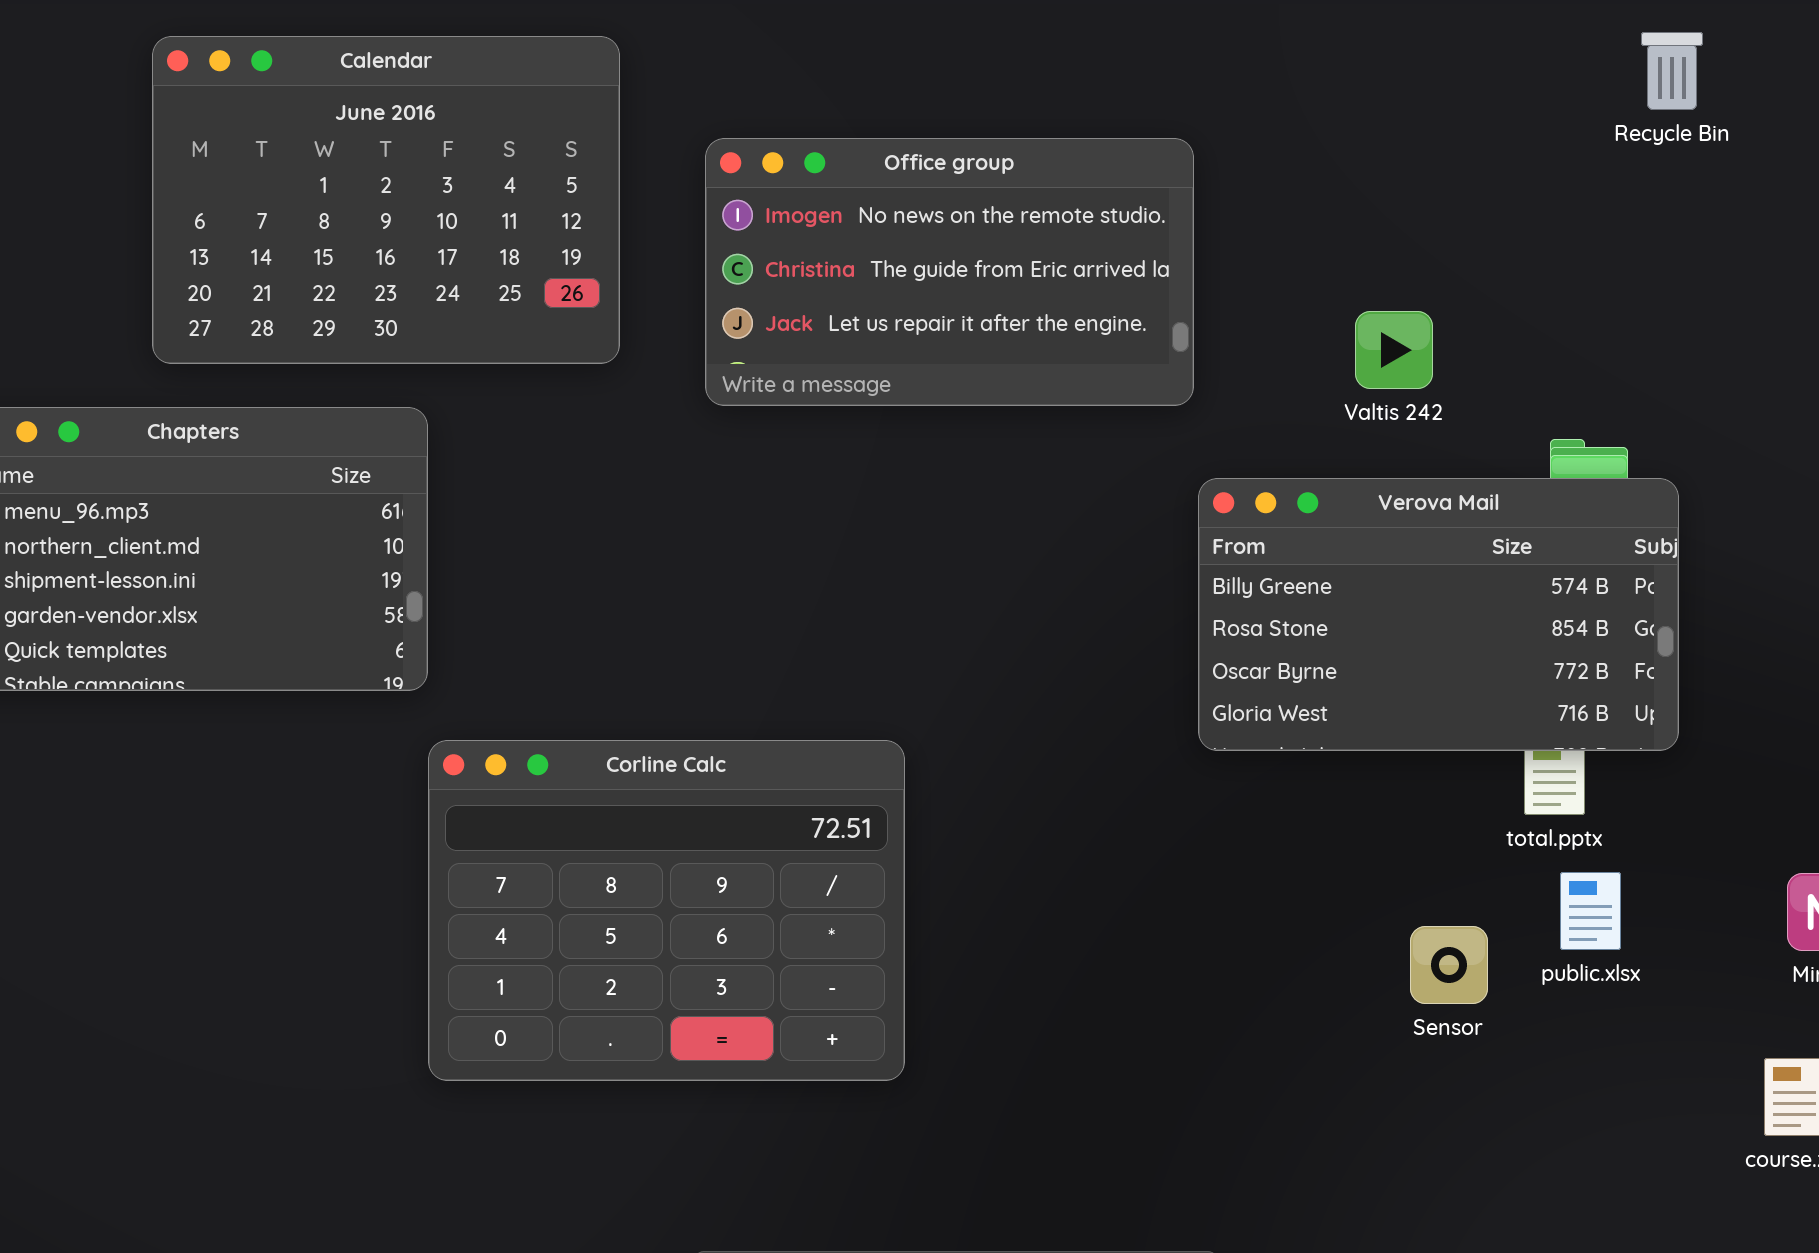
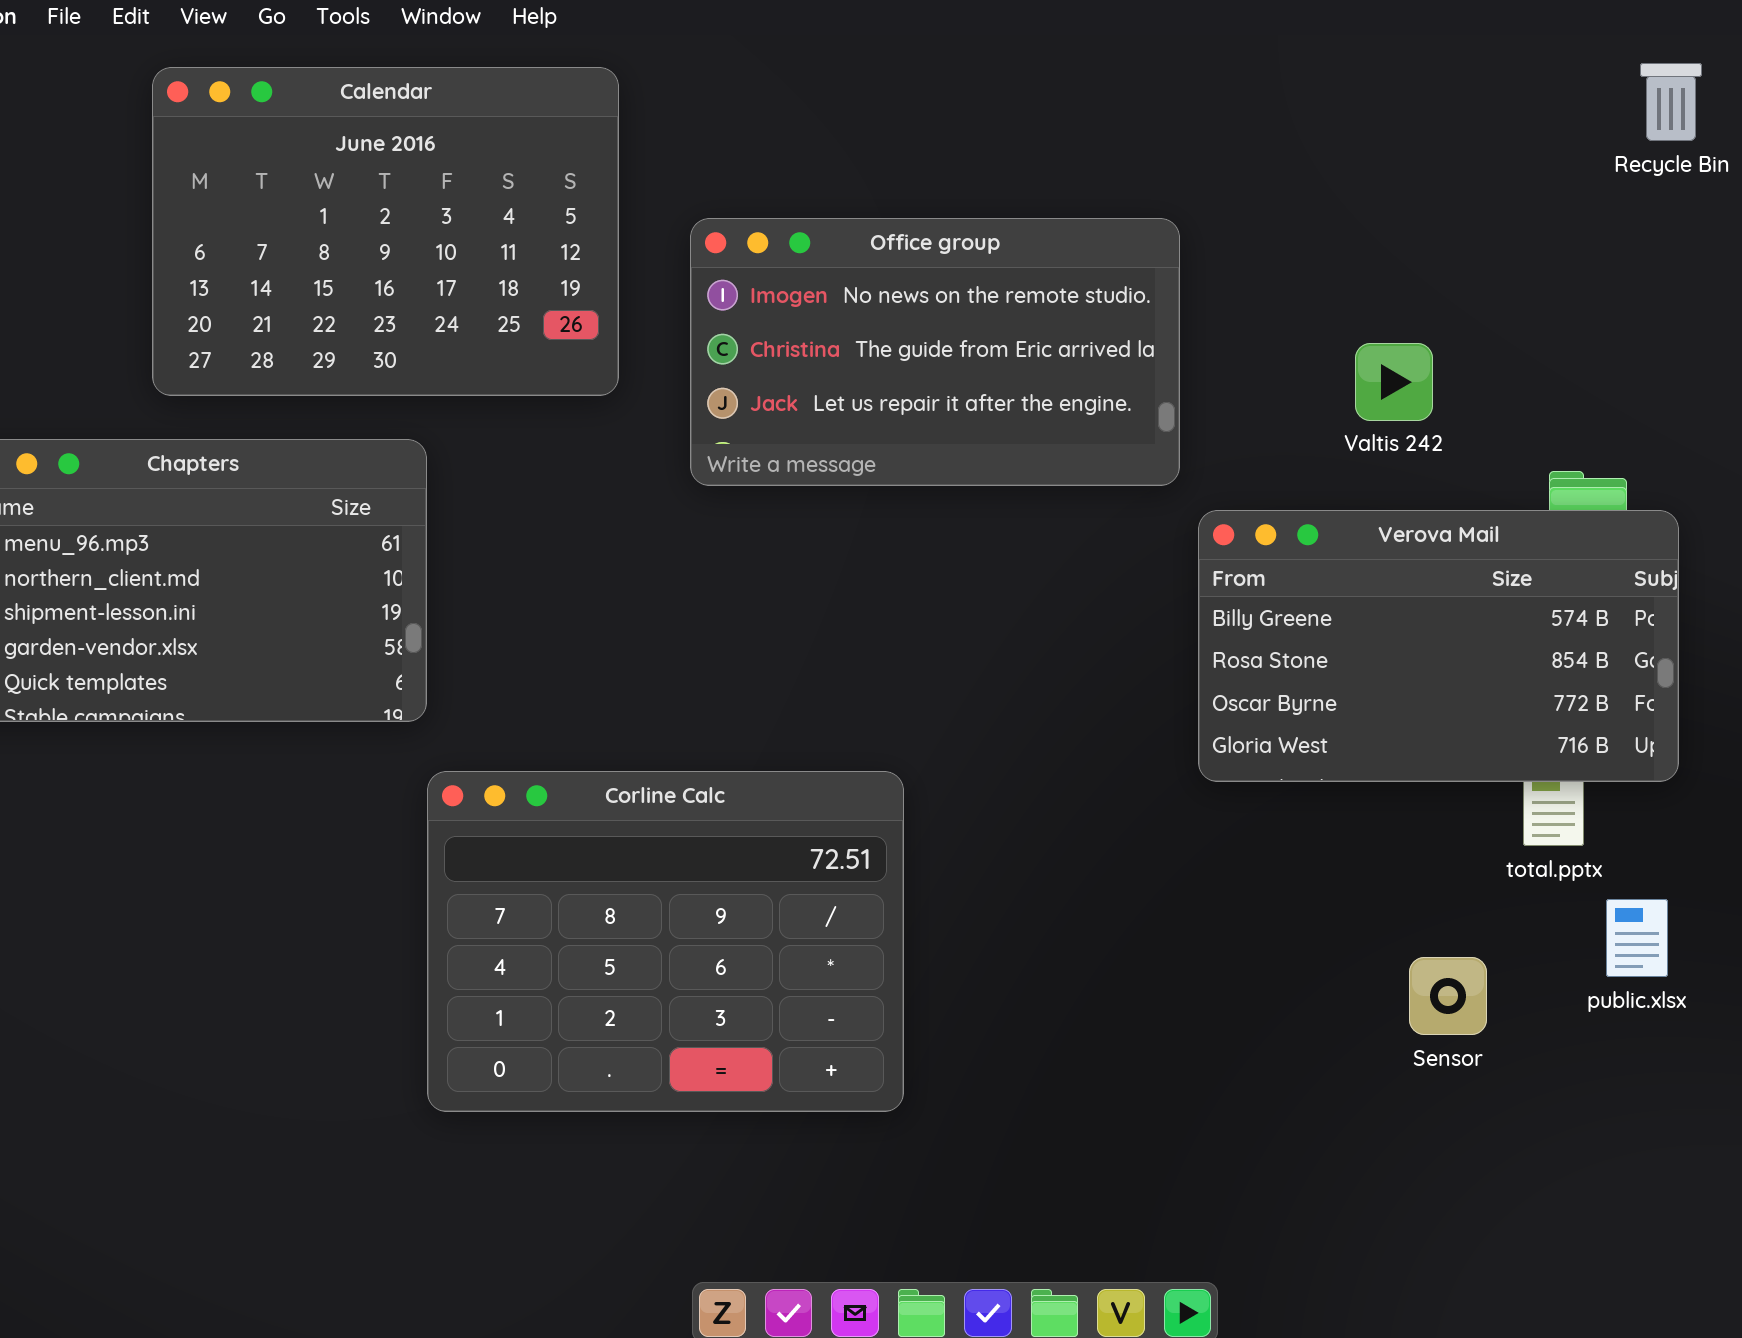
Office group: [705,138,1194,406] -> [690,218,1180,486], moved
public.xlsx: [1560,872,1621,950] -> [1606,899,1668,977], moved

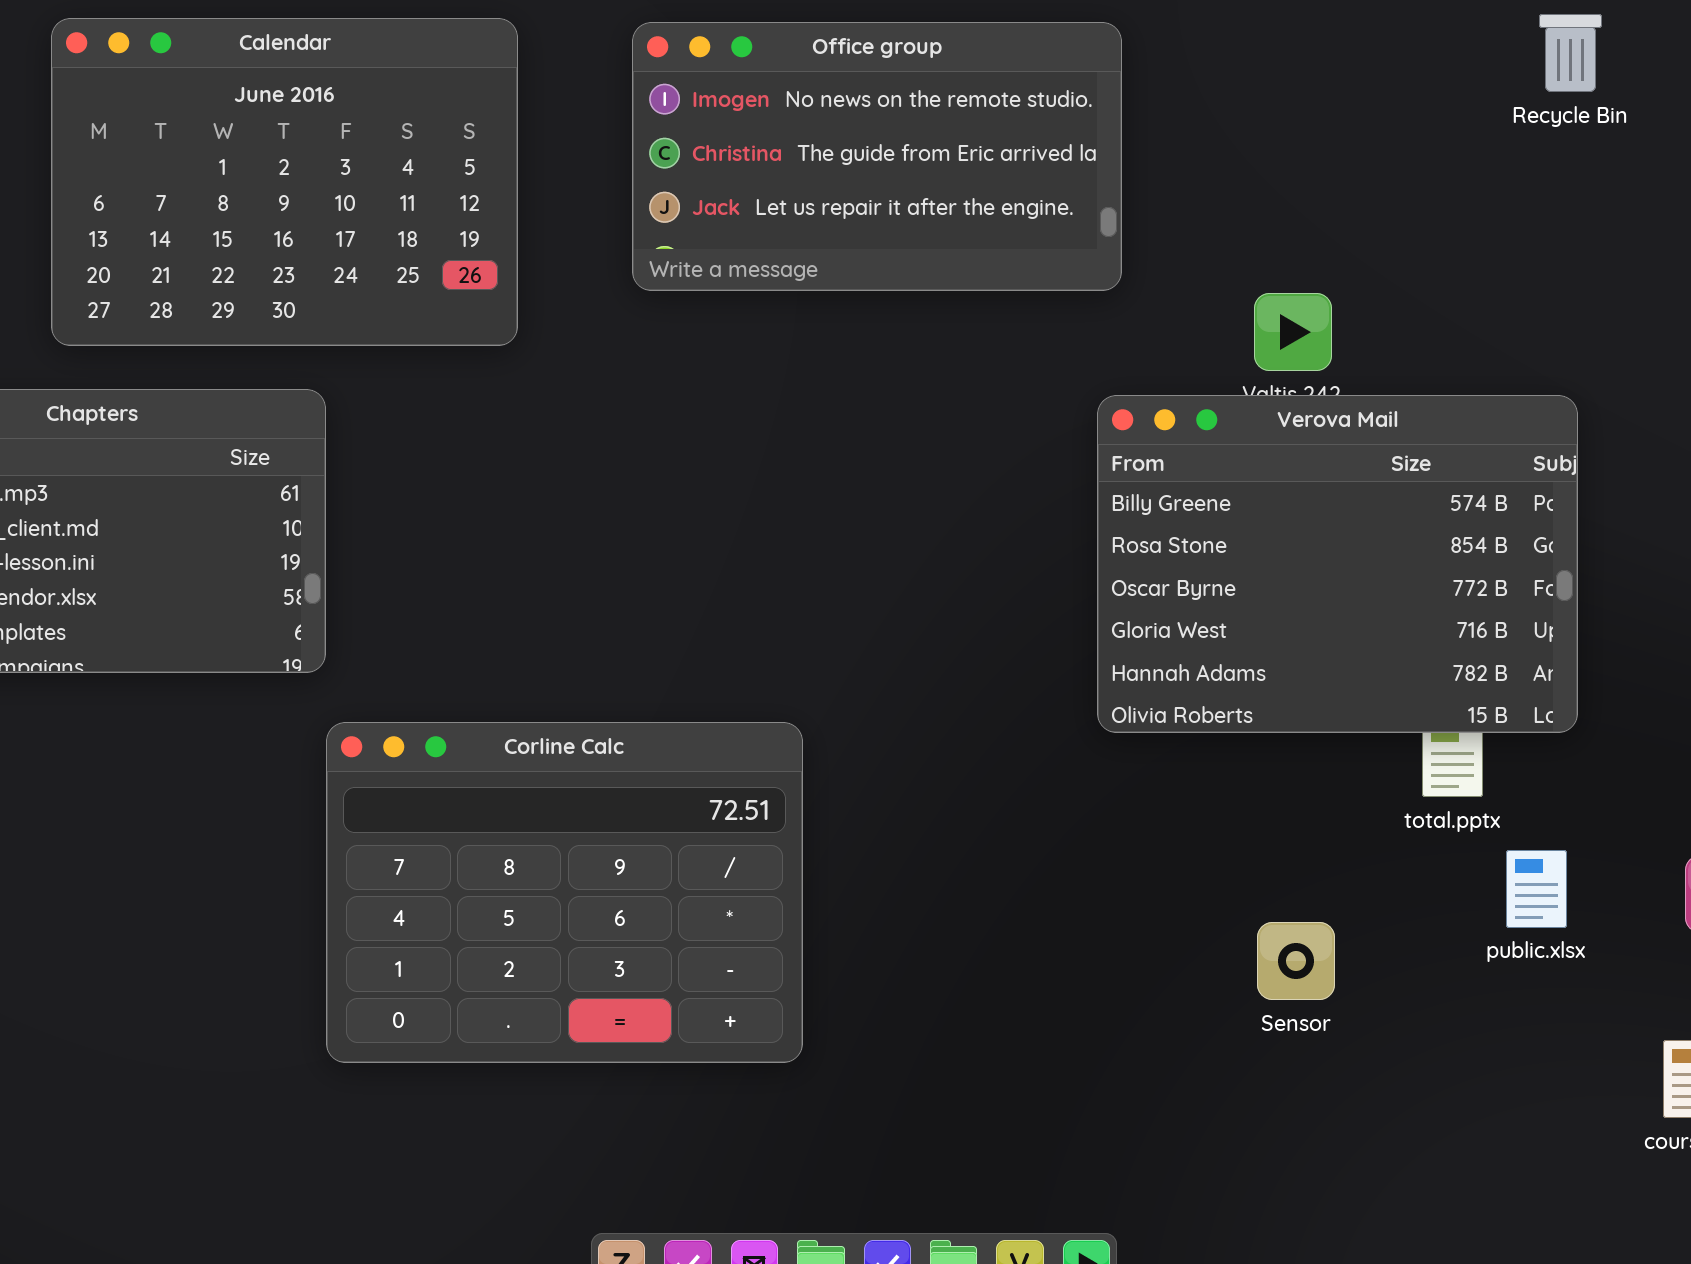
Office group: [690,218,1180,486] -> [632,22,1122,291], moved
Verova Mail: [1198,510,1679,782] -> [1097,395,1578,733], resized
Sensor: [1409,957,1487,1035] -> [1257,922,1335,1000], moved

